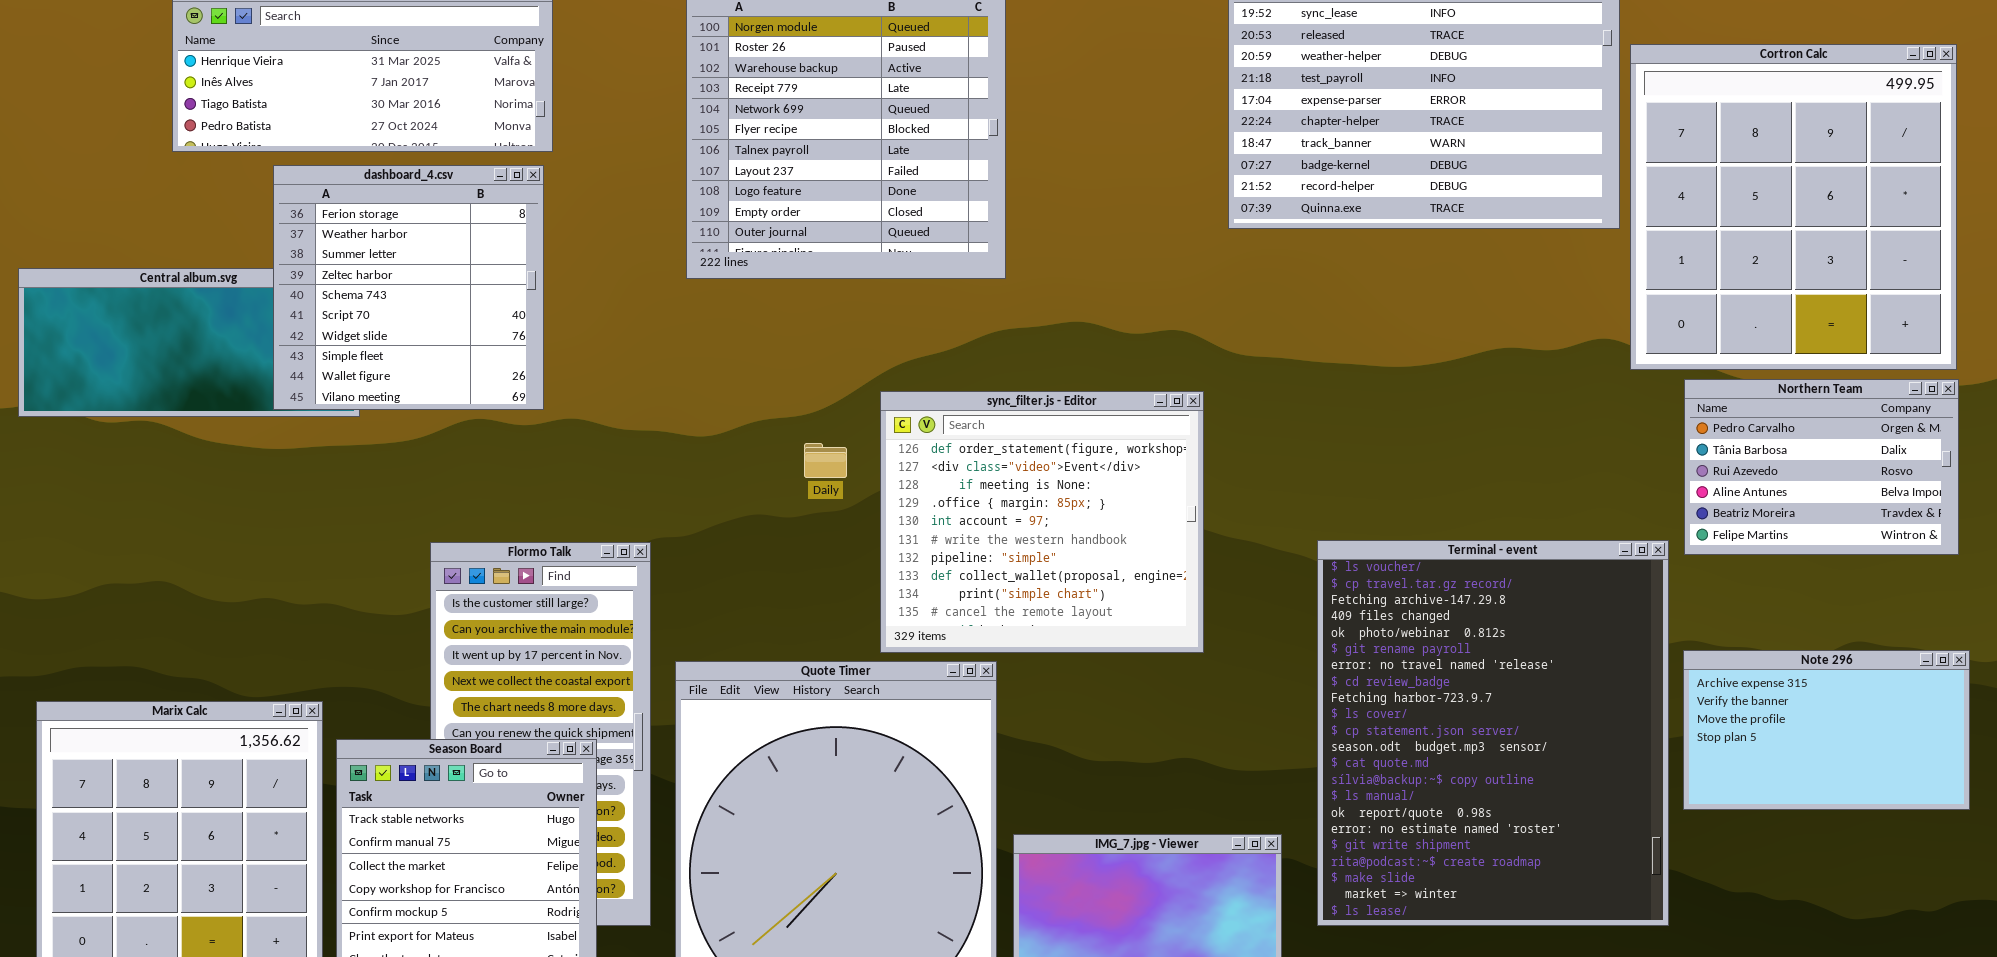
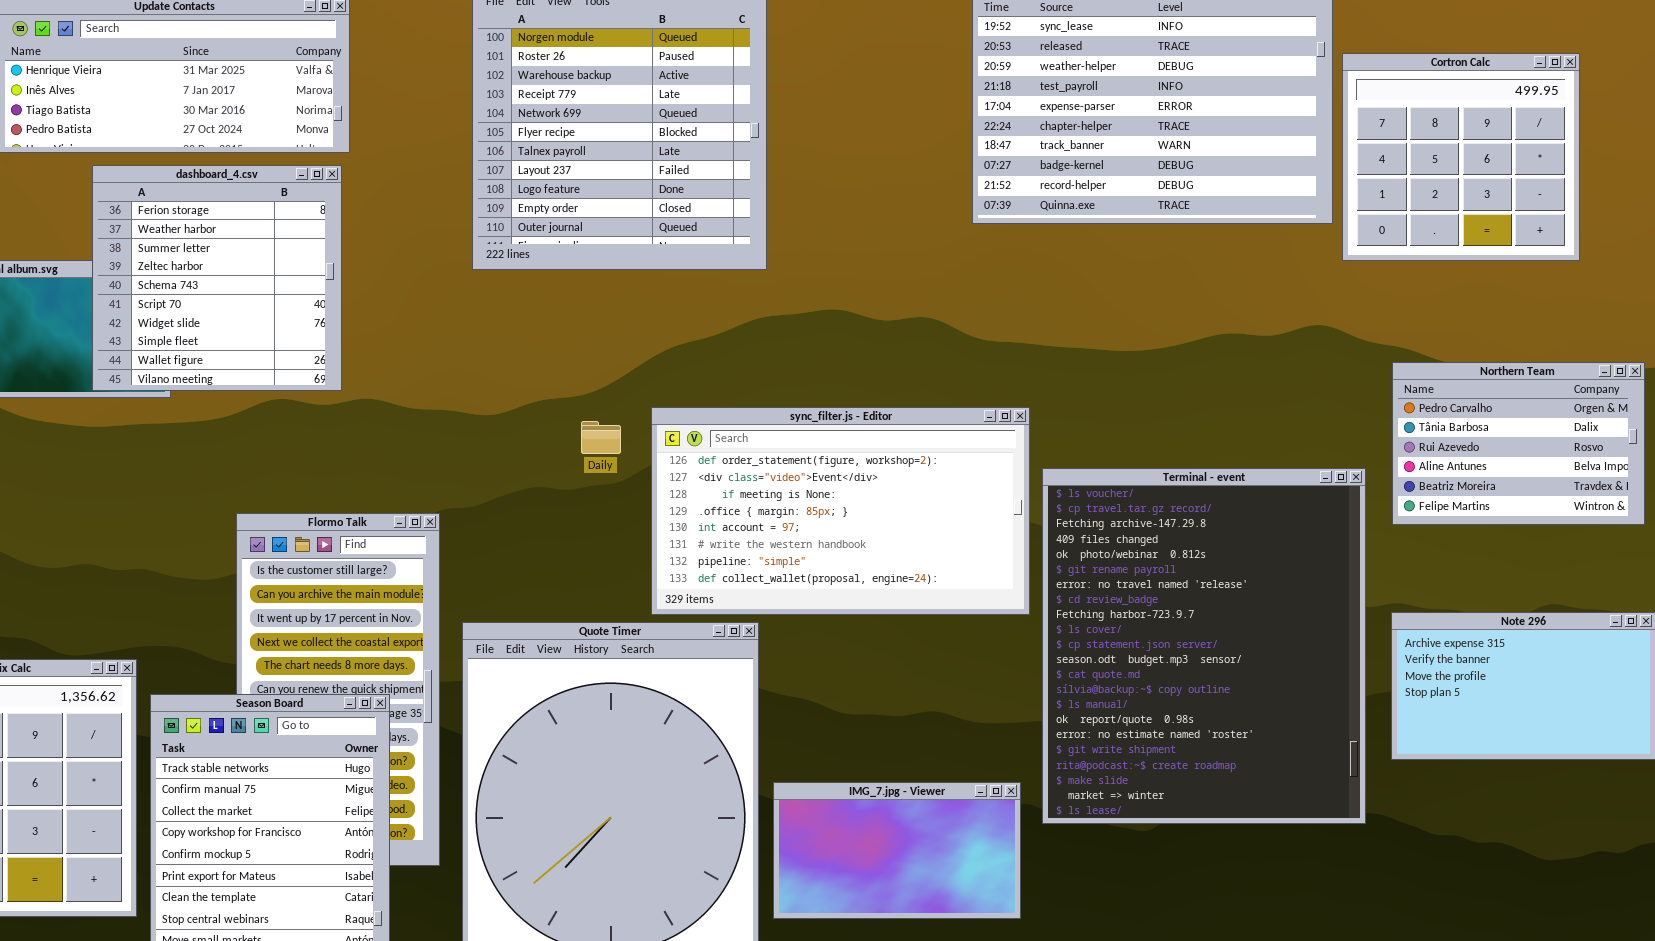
Cortron Calc: [1630,44,1957,370] -> [1342,53,1580,261], resized
sync_filter.js - Editor: [880,391,1204,653] -> [651,407,1030,615], resized
Terminal - event: [1317,540,1669,926] -> [1042,468,1366,824], moved

